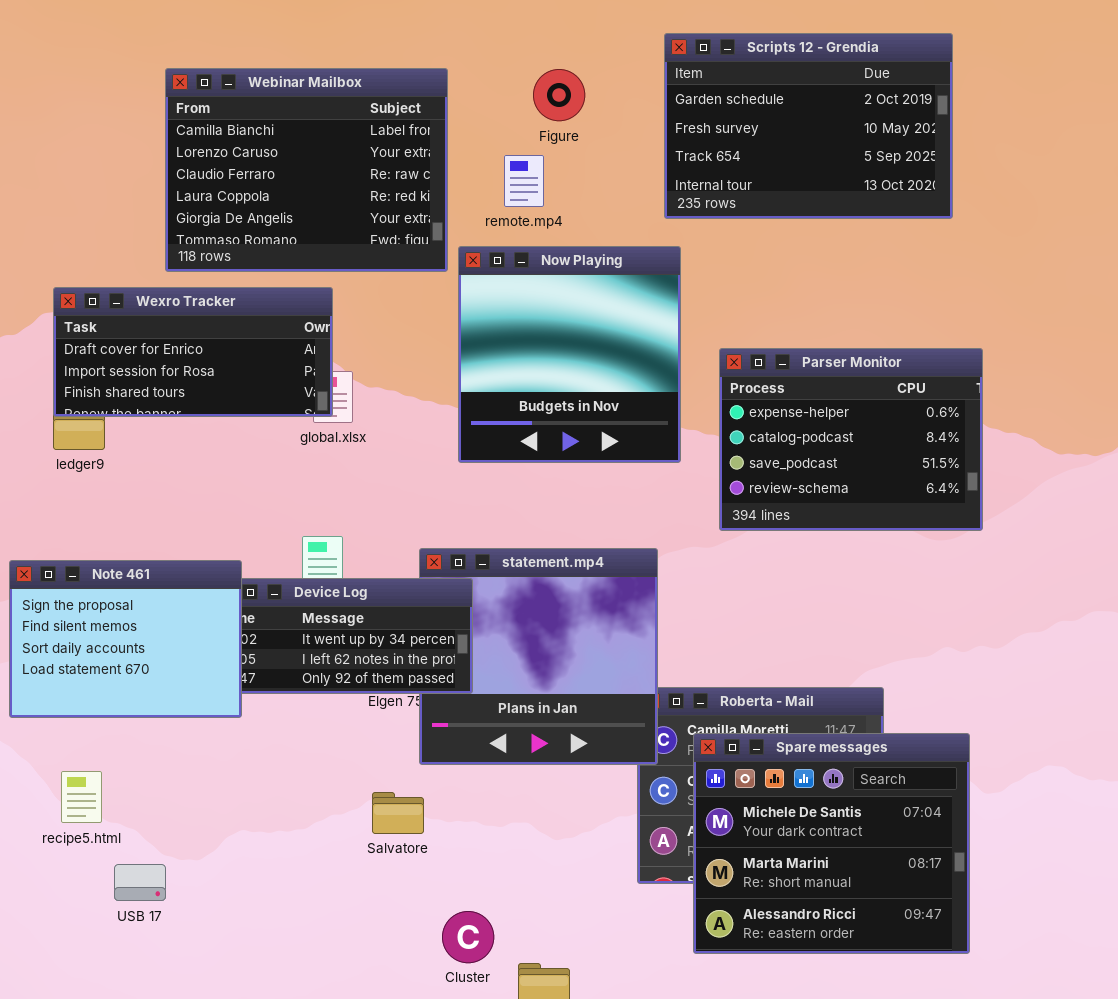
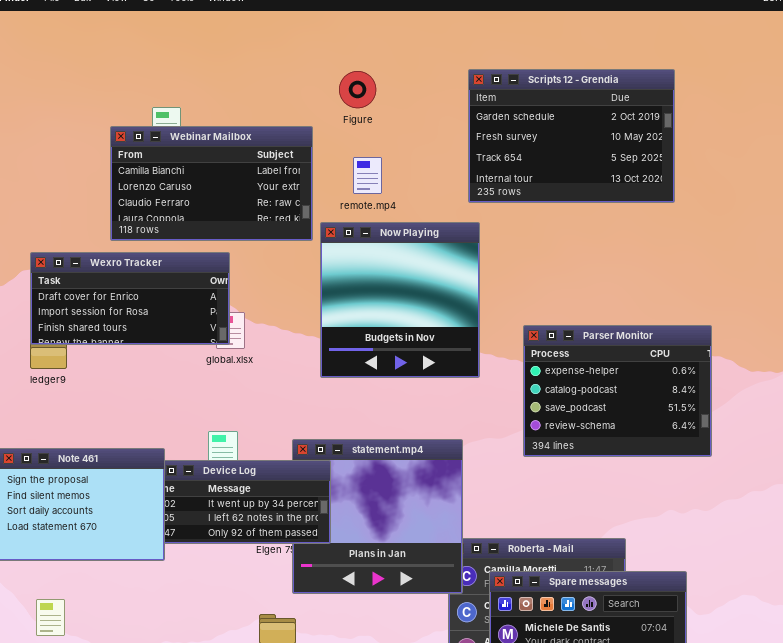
Webinar Mailbox: [165,68,448,272] -> [110,126,313,241], resized
Figure: [533,69,585,121] -> [339,71,376,108], moved
Parser Monitor: [719,348,983,531] -> [523,325,712,457], moved

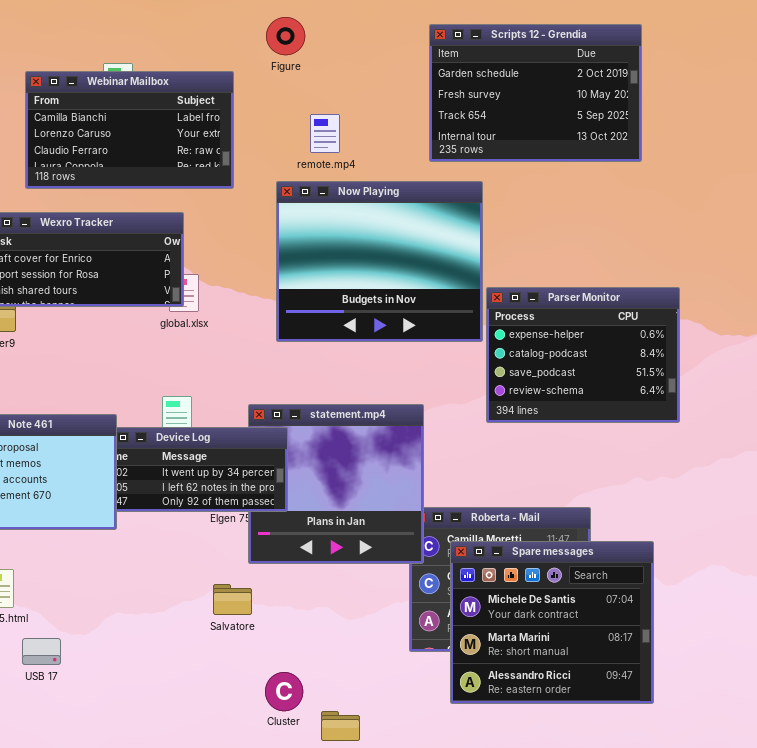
Figure: [339,71,376,108] -> [266,17,305,55], moved
Webinar Mailbox: [110,126,313,241] -> [25,71,234,189], moved
Now Playing: [320,222,480,378] -> [276,181,483,342], resized

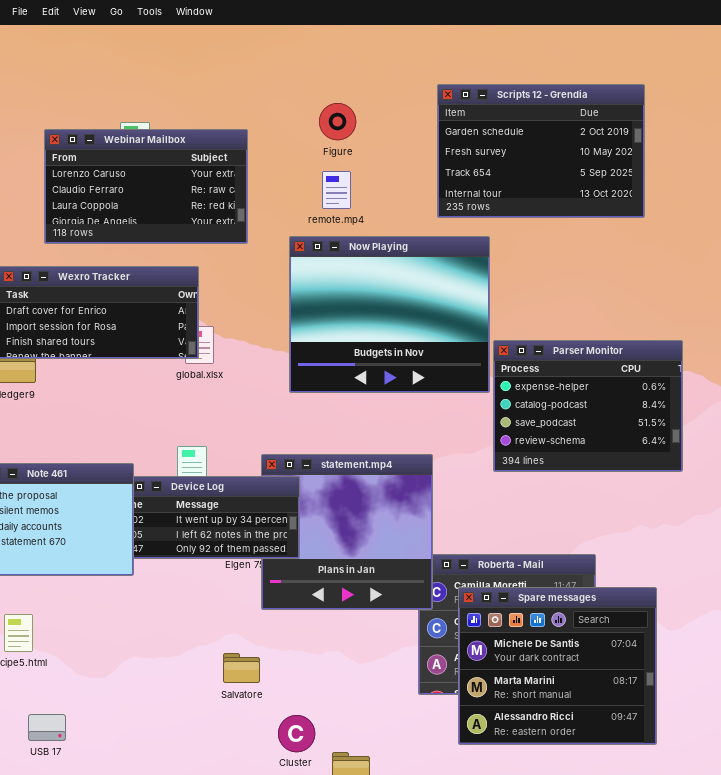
Figure: [266,17,305,55] -> [319,103,356,140], moved
Webinar Mailbox: [25,71,234,189] -> [44,129,248,244], scrolled down 1 row
Salvatore: [213,584,252,615] -> [223,653,260,683], moved
USB 17: [22,638,61,665] -> [28,714,66,741], moved

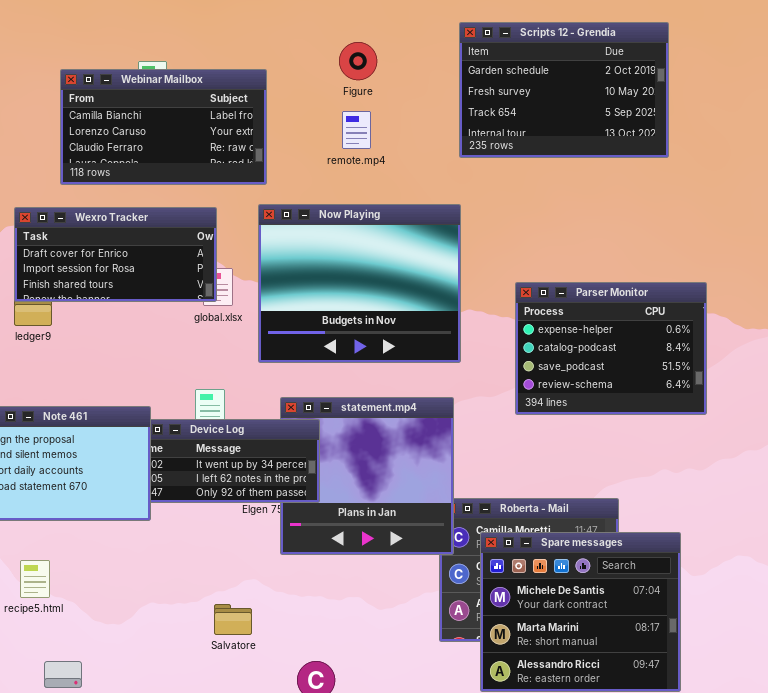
Webinar Mailbox: [44,129,248,244] -> [60,69,267,185], scrolled up 1 row
Now Playing: [289,236,490,393] -> [258,204,461,363], moved
Salvatore: [223,653,260,683] -> [214,604,252,635], moved

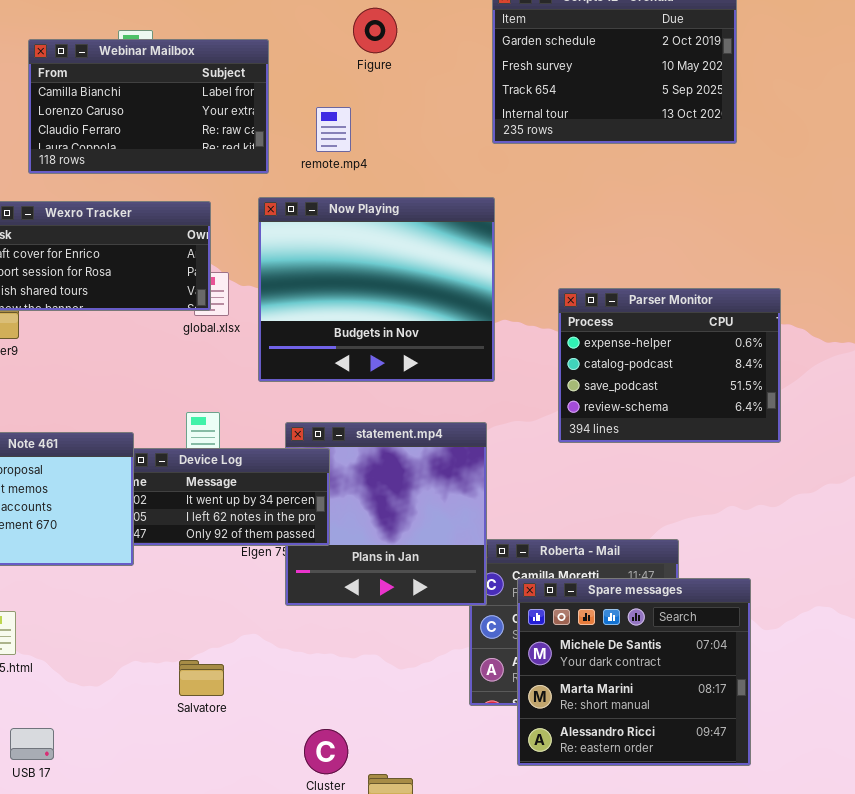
remote.mp4: [342,111,371,149] -> [316,107,351,152], moved
Salvatore: [214,604,252,635] -> [179,660,224,696], moved

